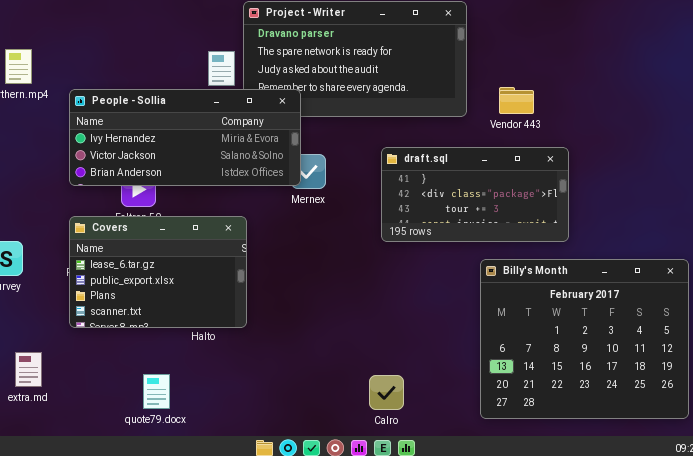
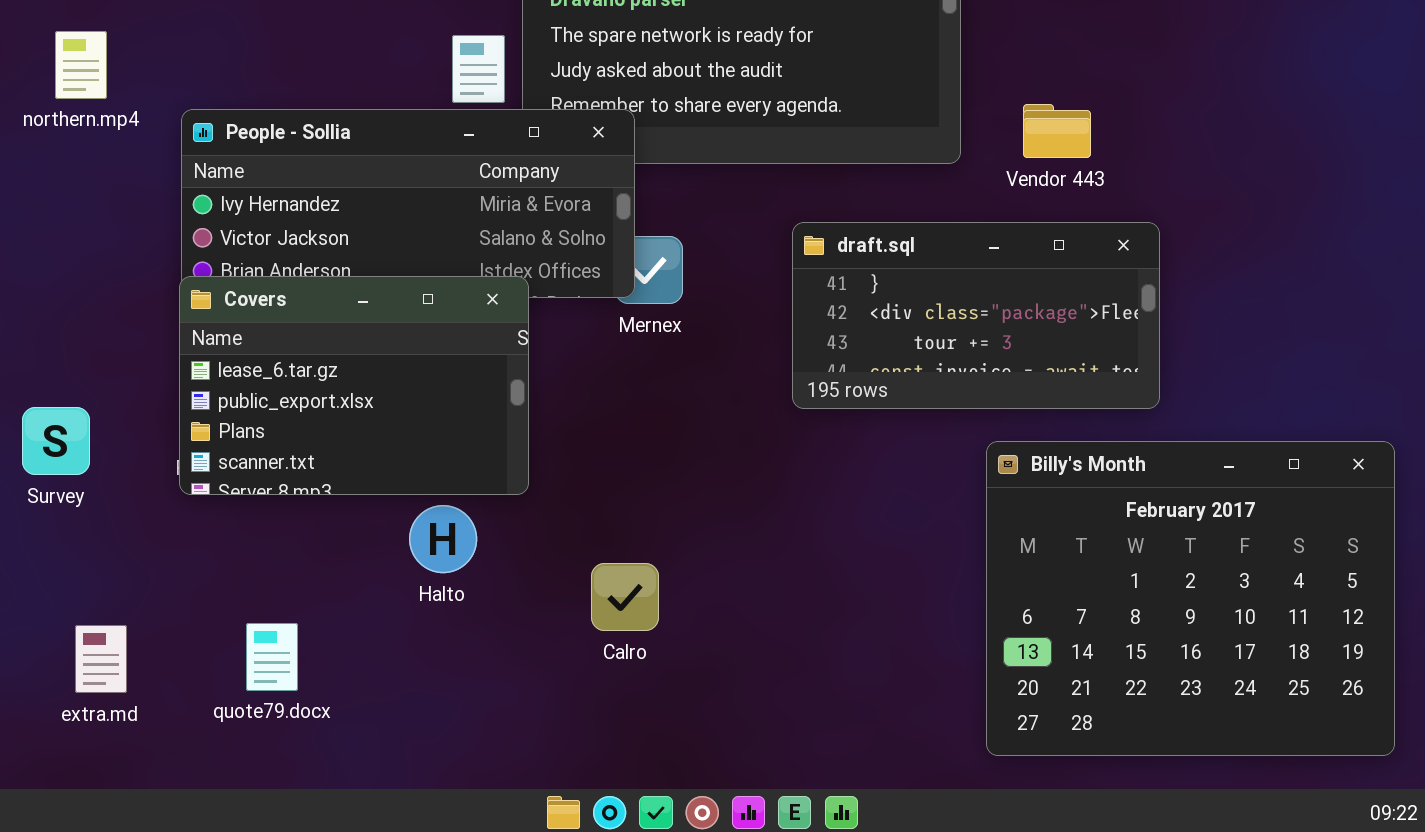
Covers: [69,216,247,328] -> [179,276,529,495], moved
quote79.docx: [143,374,170,409] -> [246,623,298,691], moved
Calro: [369,375,404,410] -> [591,563,659,631], moved

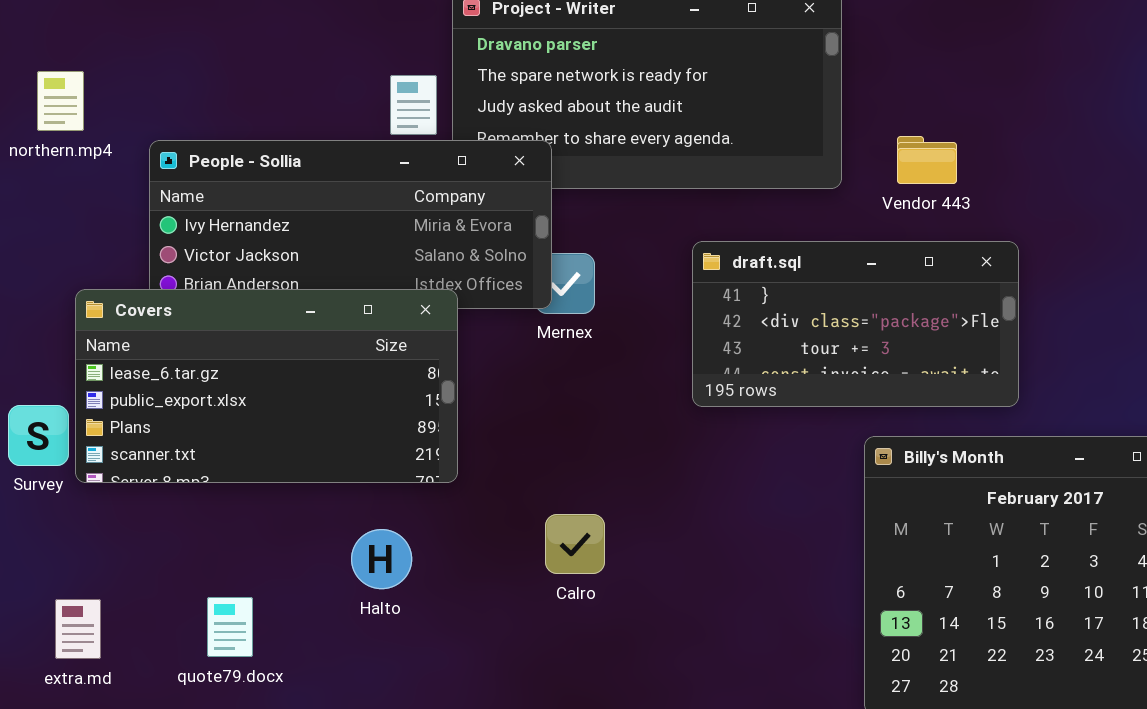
Covers: [179,276,529,495] -> [75,289,458,483], resized
Halto: [409,505,477,573] -> [351,529,412,589], moved
Calro: [591,563,659,631] -> [545,514,605,574], moved

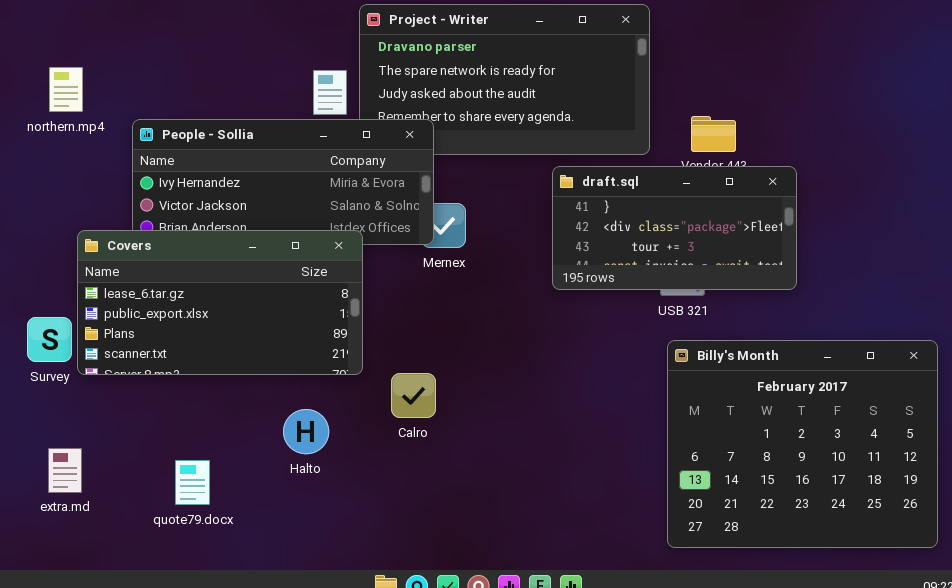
draft.sql: [692,241,1019,407] -> [552,166,797,290], moved
Calro: [545,514,605,574] -> [391,373,436,418], moved
extra.md: [55,599,101,659] -> [48,448,82,493], moved

